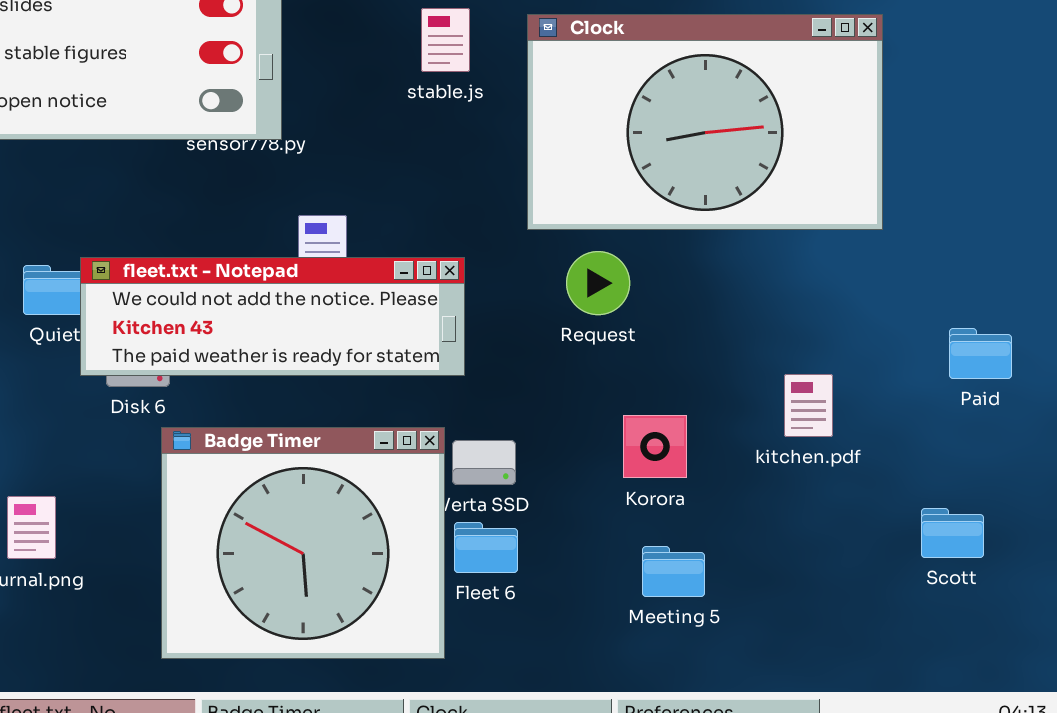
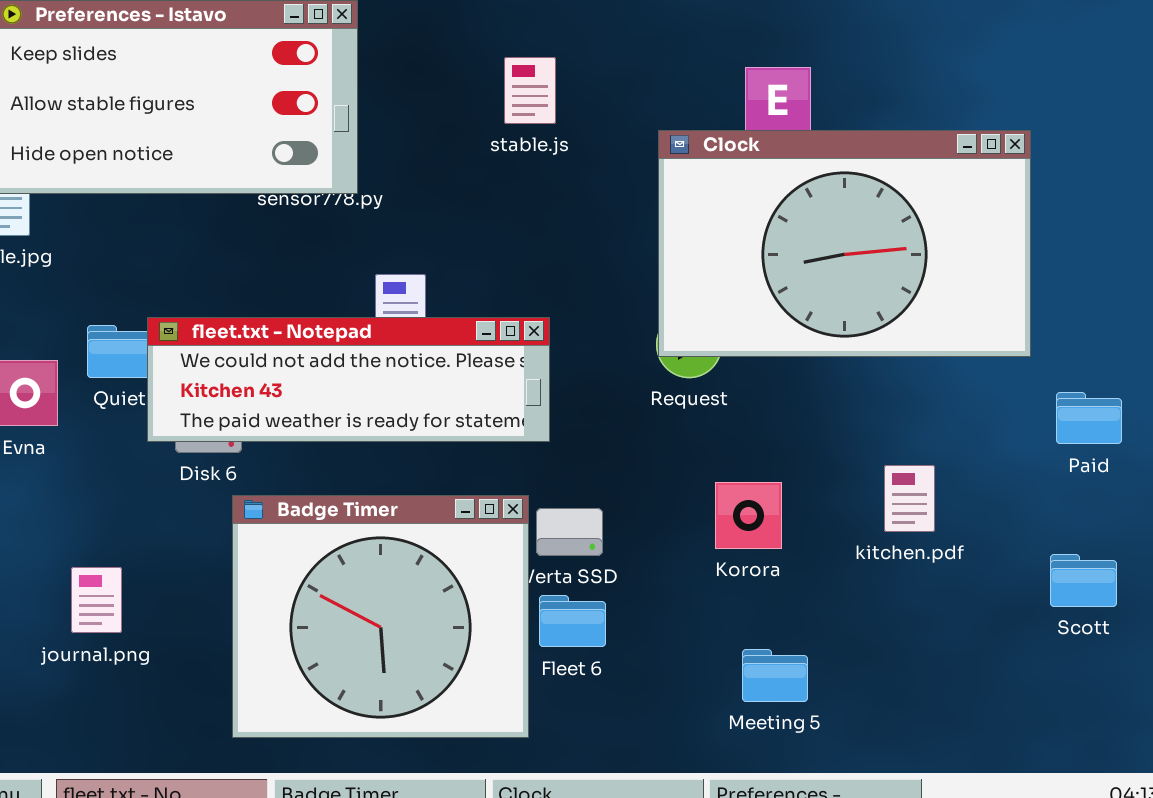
Clock: [527,14,883,230] -> [658,130,1031,357], moved
kitchen.pdf: [784,374,833,437] -> [884,465,935,532], moved
Scott: [921,508,984,558] -> [1050,554,1117,607], moved
Meeting 5: [642,546,705,597] -> [742,649,808,702], moved

